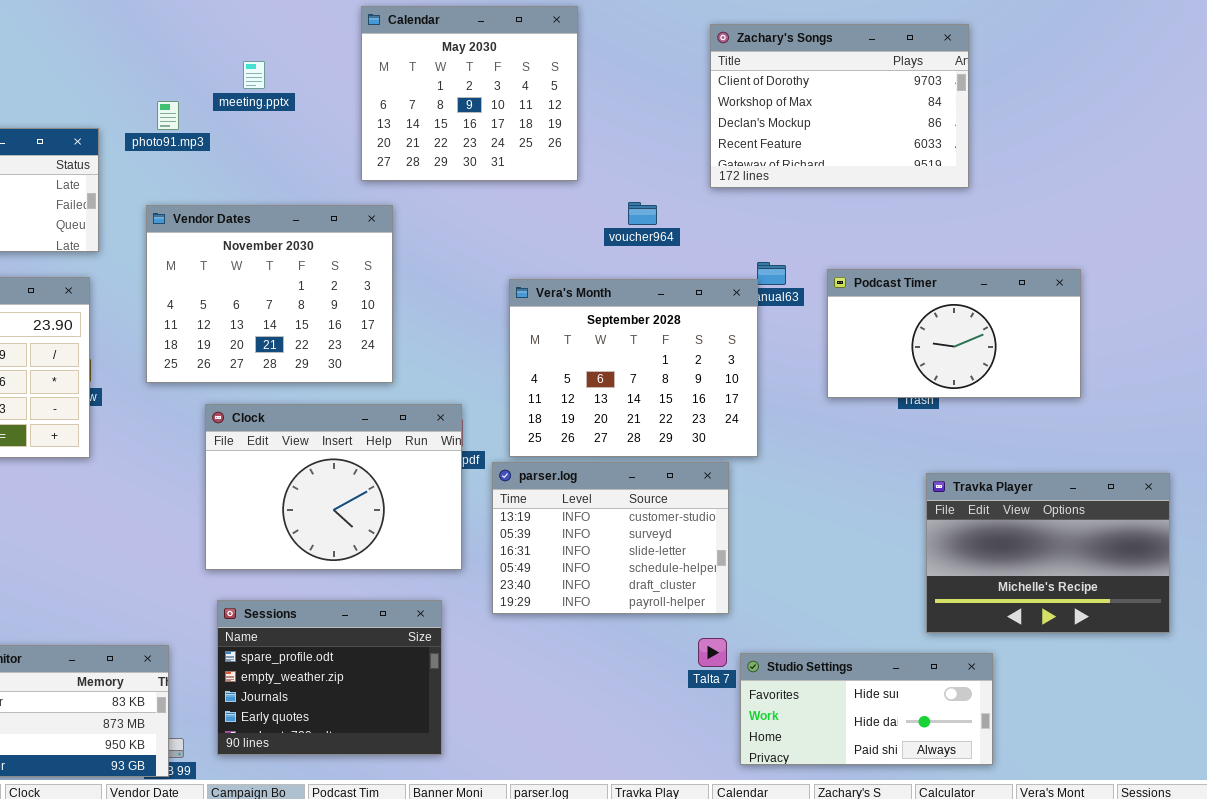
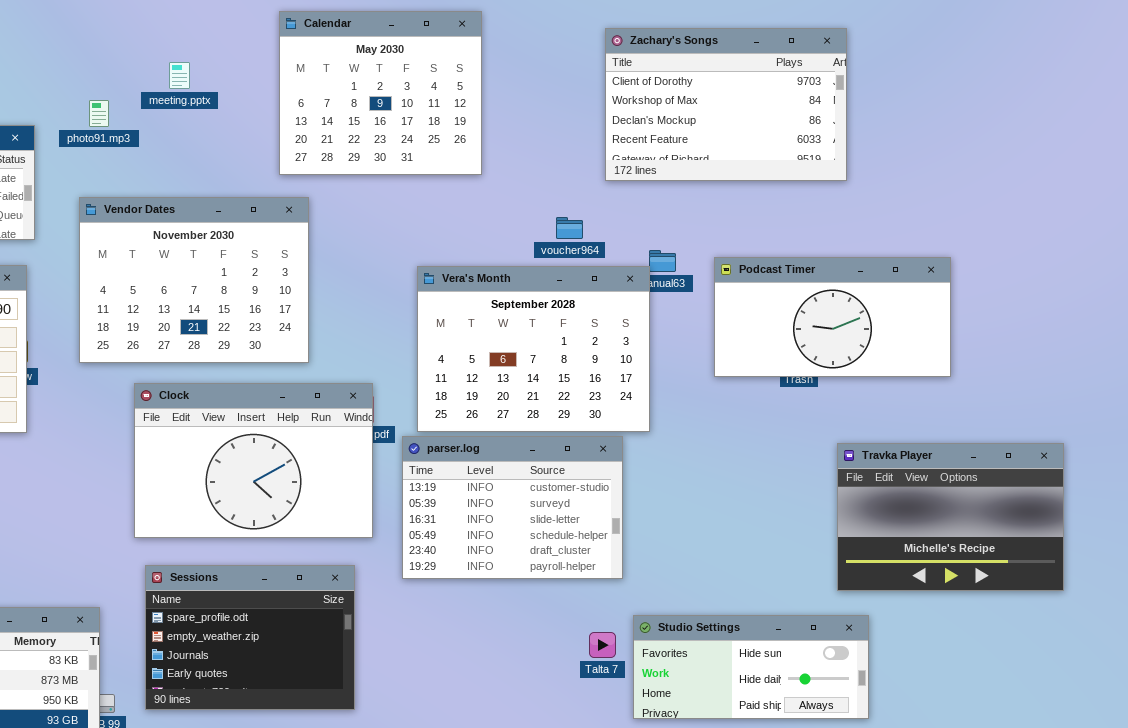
voucher964: [628,202,657,225] -> [556,217,583,239], moved
Travka Player: [926,473,1170,633] -> [837,443,1064,591], moved
Talta 7: [698,638,727,667] -> [589,632,616,658], moved

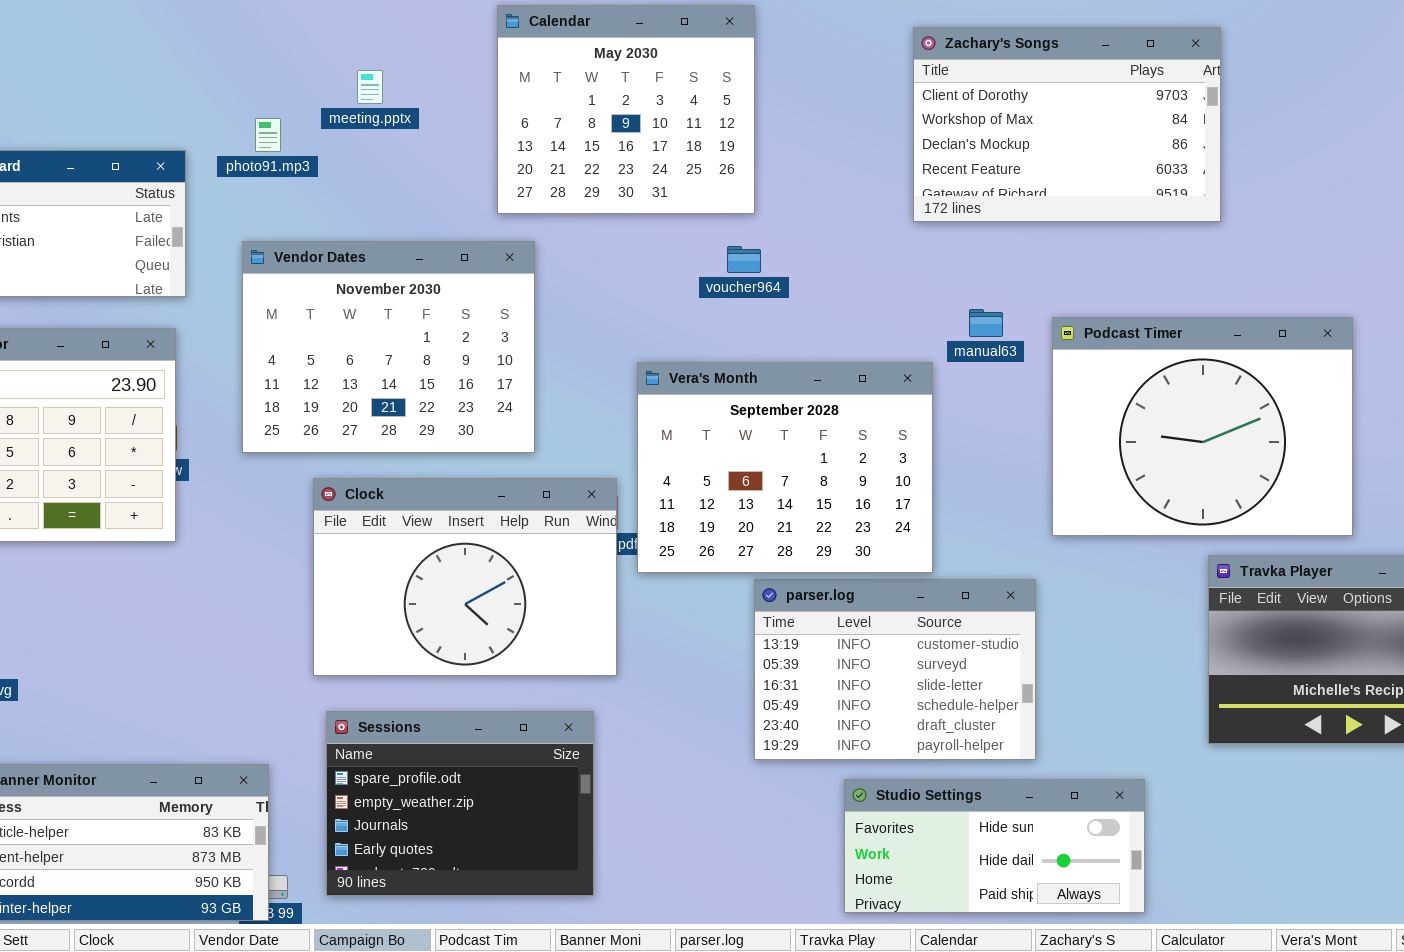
voucher964: [556,217,583,239] -> [727,246,761,273], moved
Podcast Timer: [714,257,951,377] -> [1052,317,1353,536], resized
Vera's Month: [417,266,650,432] -> [637,362,933,573], moved
parser.log: [402,436,623,579] -> [754,579,1036,760], moved
Studio Settings: [633,615,869,719] -> [844,779,1145,913], moved

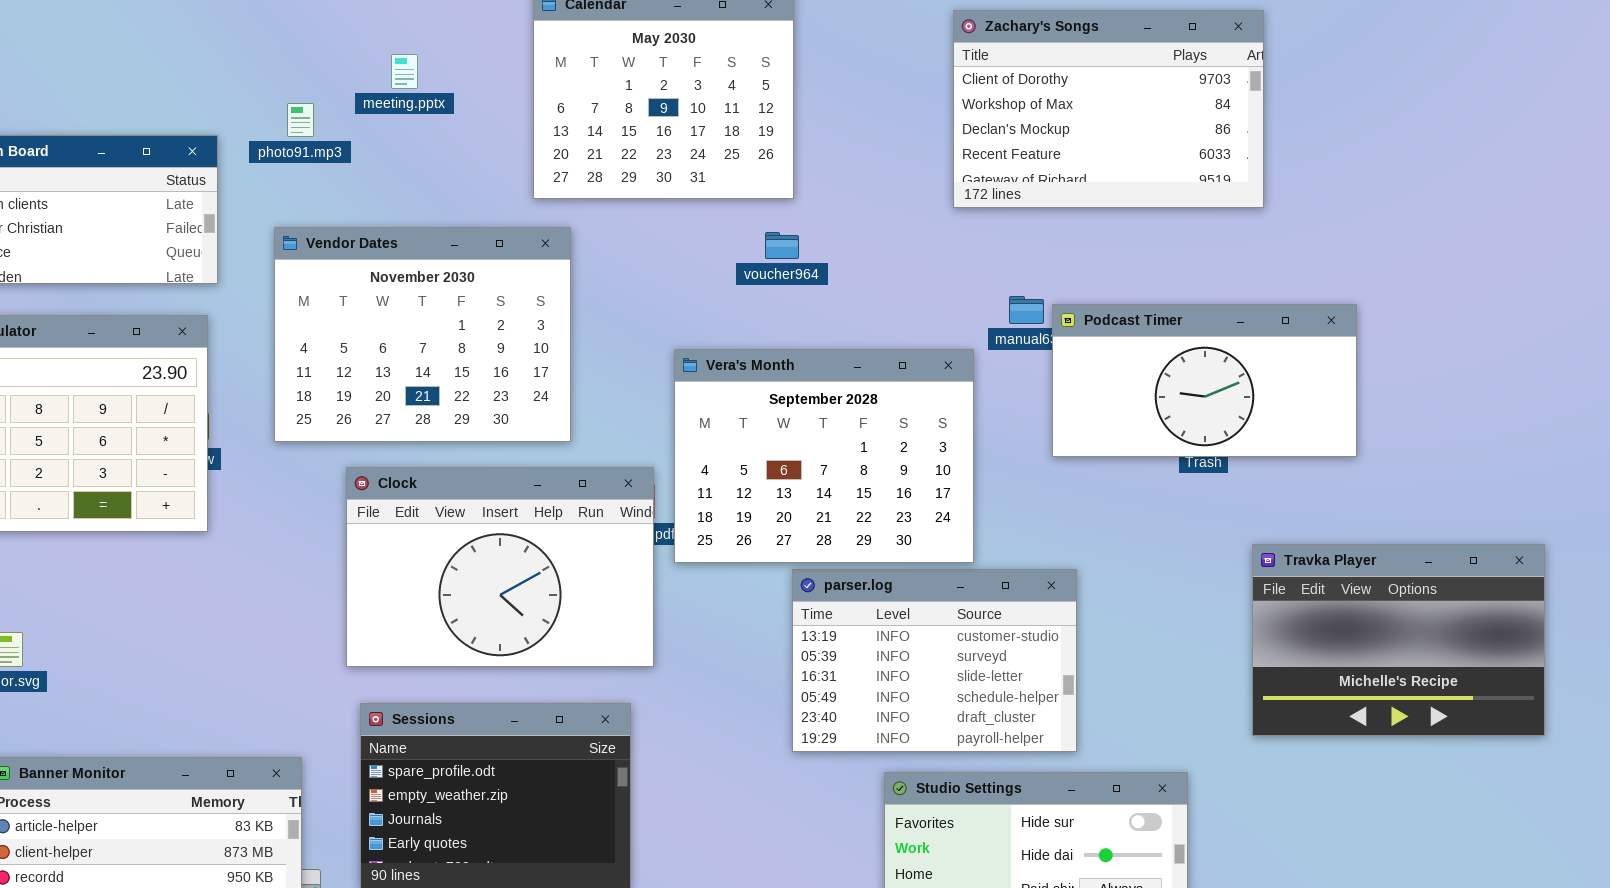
Podcast Timer: [1052,317,1353,536] -> [1052,304,1357,457], moved, resized

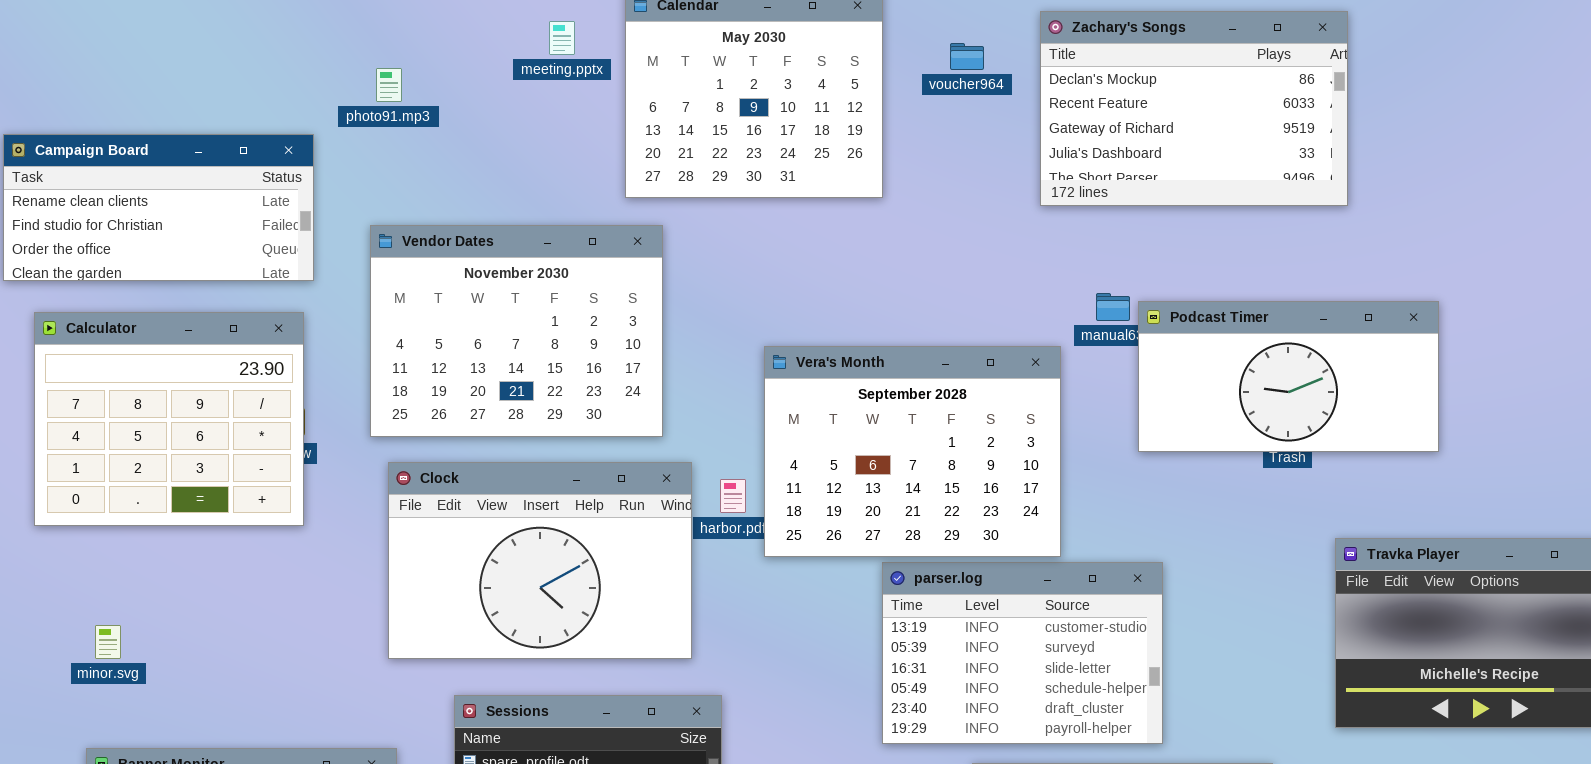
Zachary's Songs: [953,10,1264,208] -> [1040,11,1348,206], scrolled down 2 rows
meeting.pptx: [391,54,418,89] -> [549,21,575,55], moved
photo91.mp3: [287,103,314,137] -> [376,68,402,102], moved
voucher964: [765,232,799,259] -> [950,43,984,70], moved
Clock: [346,467,654,667] -> [388,462,692,659], moved

